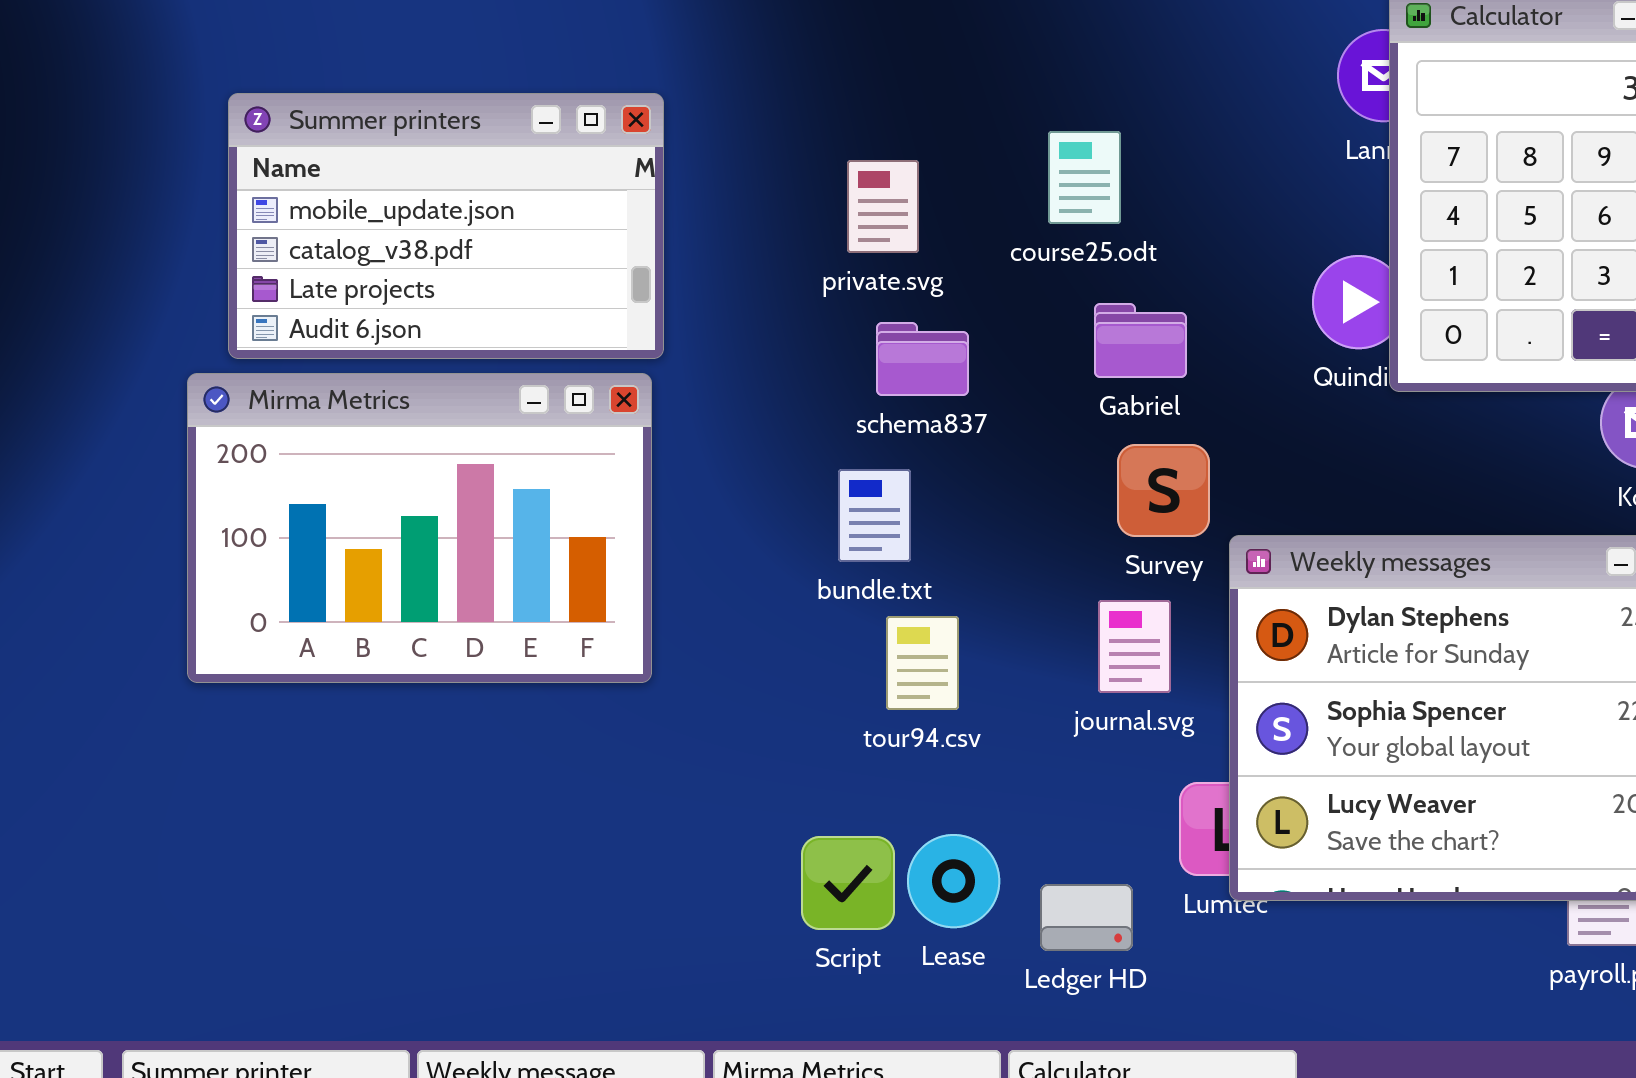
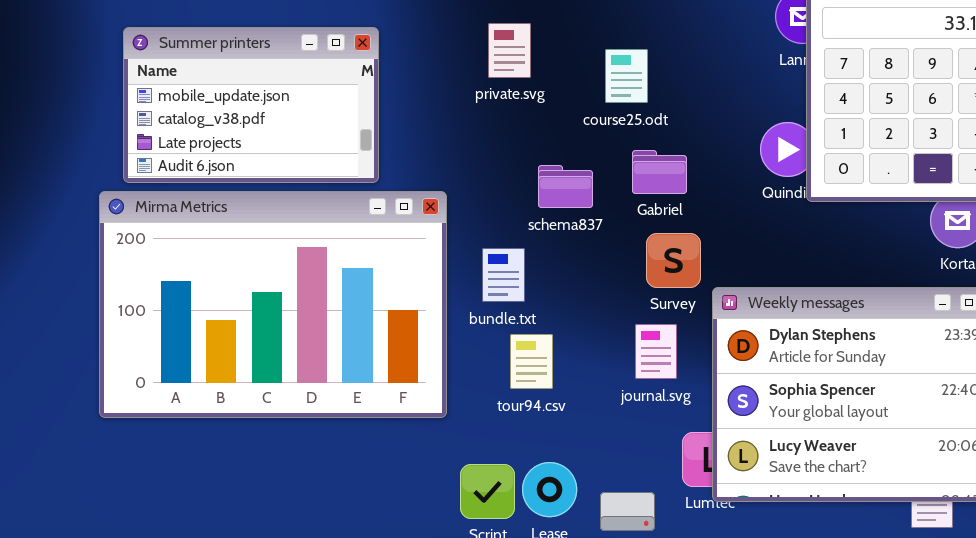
private.svg: [847,160,919,253] -> [488,23,531,78], moved
schema837: [876,322,969,396] -> [538,165,593,208], moved
Mirma Metrics: [187,373,652,683] -> [99,191,447,418], resized

